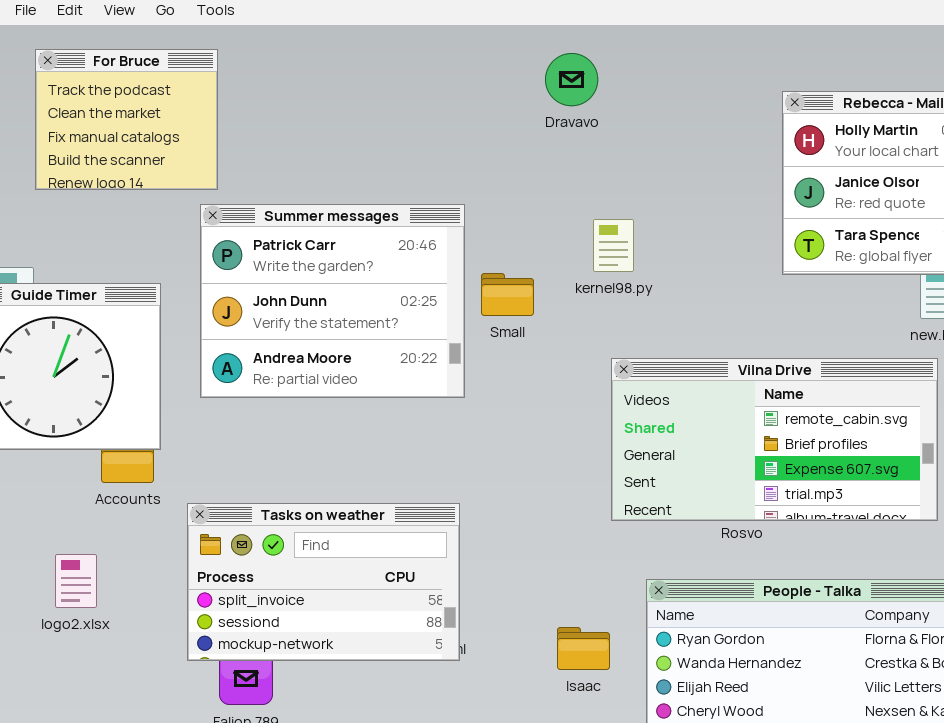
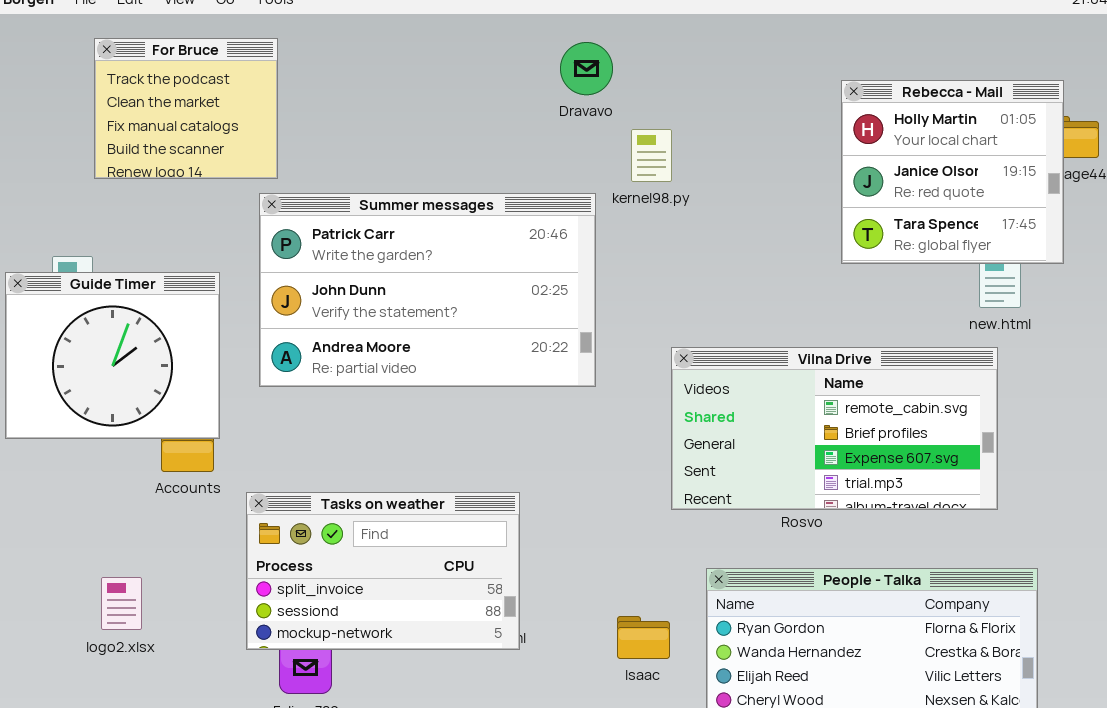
Dravavo: [545,53,598,106] -> [560,42,613,95], moved
Summer messages: [200,204,465,398] -> [259,193,596,387], resized
kernel98.py: [593,219,634,272] -> [631,129,672,182], moved
logo2.xlsx: [55,554,97,608] -> [101,577,142,630], moved

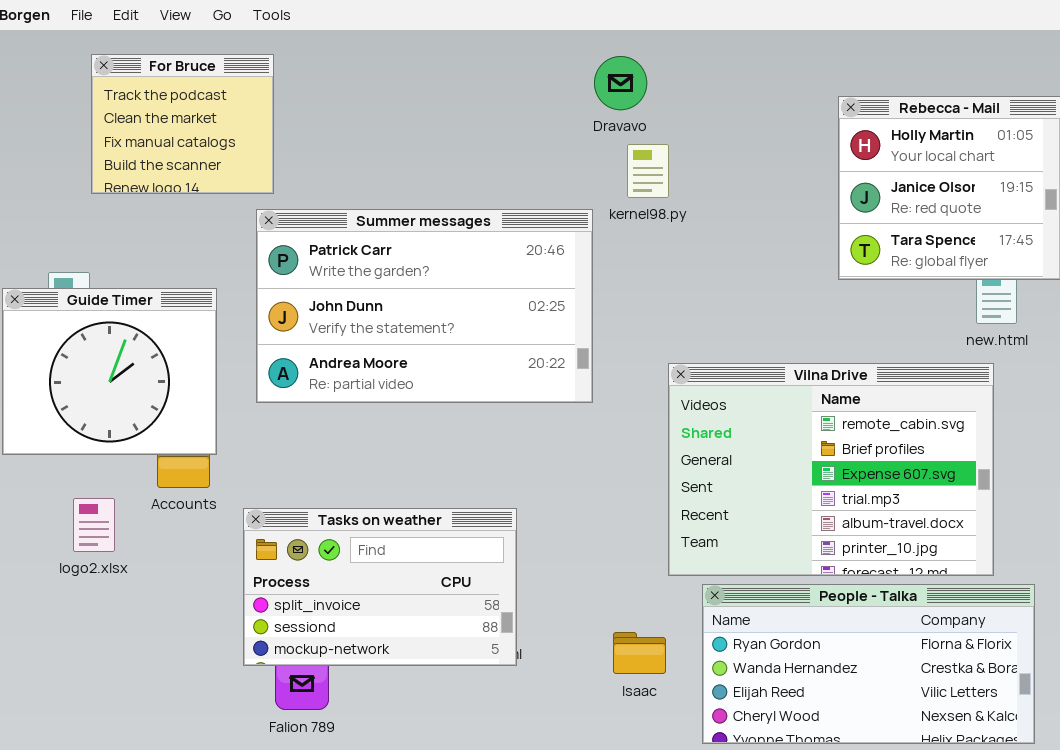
Dravavo: [560,42,613,95] -> [594,56,647,110], moved
Vilna Drive: [671,347,998,510] -> [668,363,994,576], resized
logo2.xlsx: [101,577,142,630] -> [73,498,115,552], moved

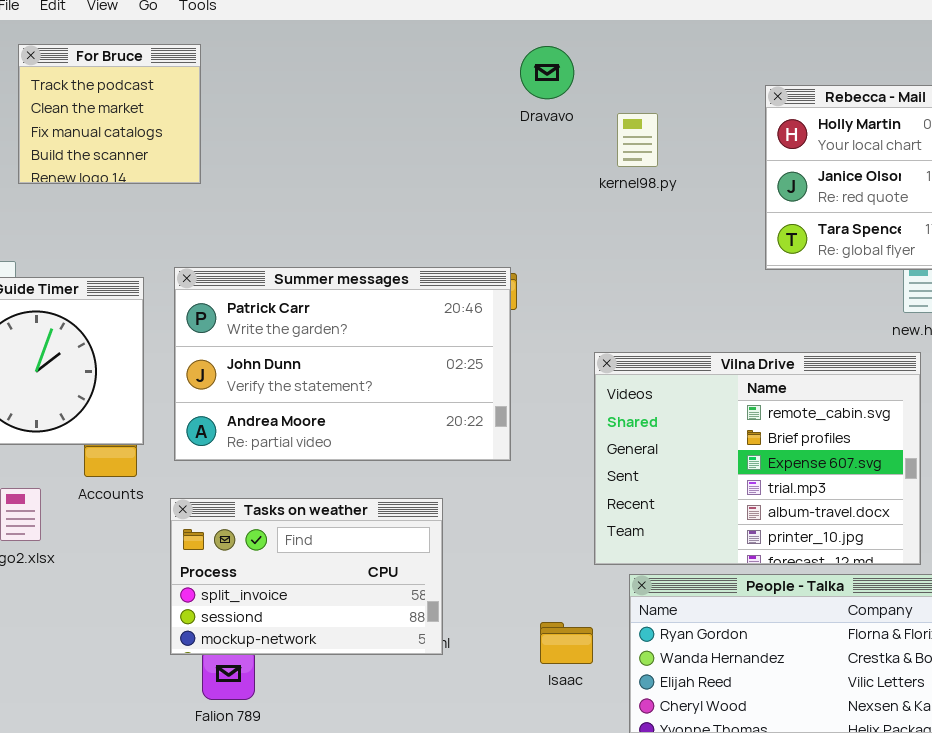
kernel98.py: [627,144,669,198] -> [617,113,658,167], moved
Summer messages: [256,209,593,403] -> [174,267,511,461], moved

